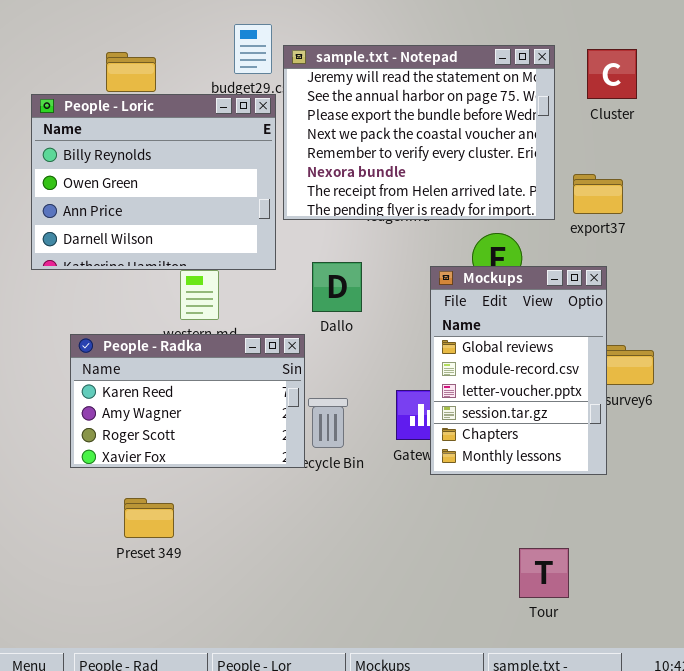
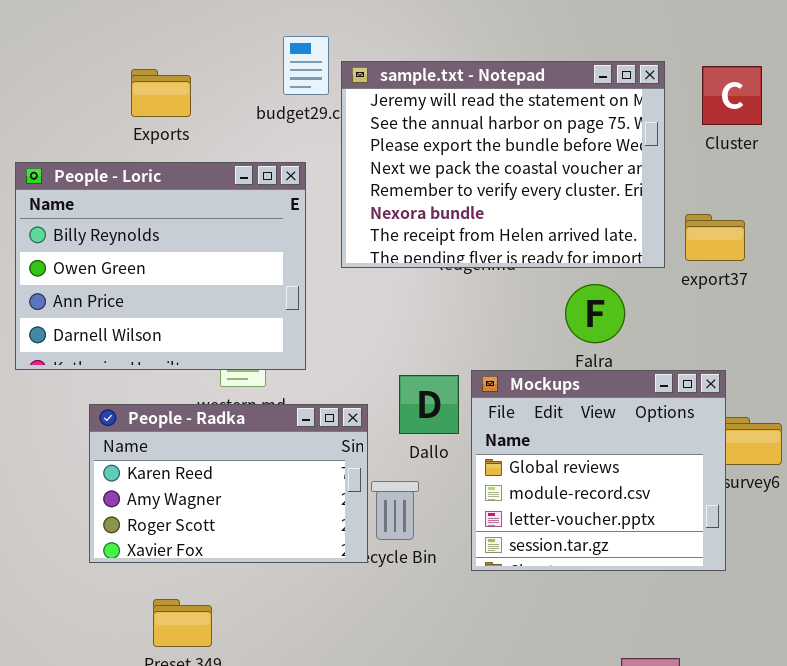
People - Loric: [31,94,276,270] -> [15,162,306,370], moved
Dallo: [312,262,362,312] -> [399,375,459,434], moved
Mockups: [430,266,607,475] -> [471,370,726,571], resized

